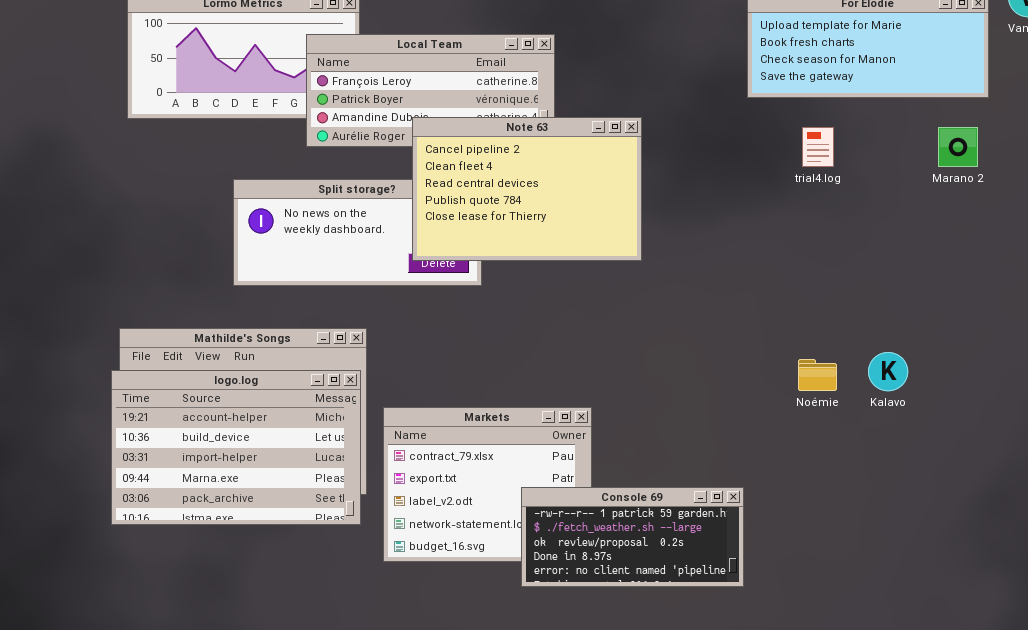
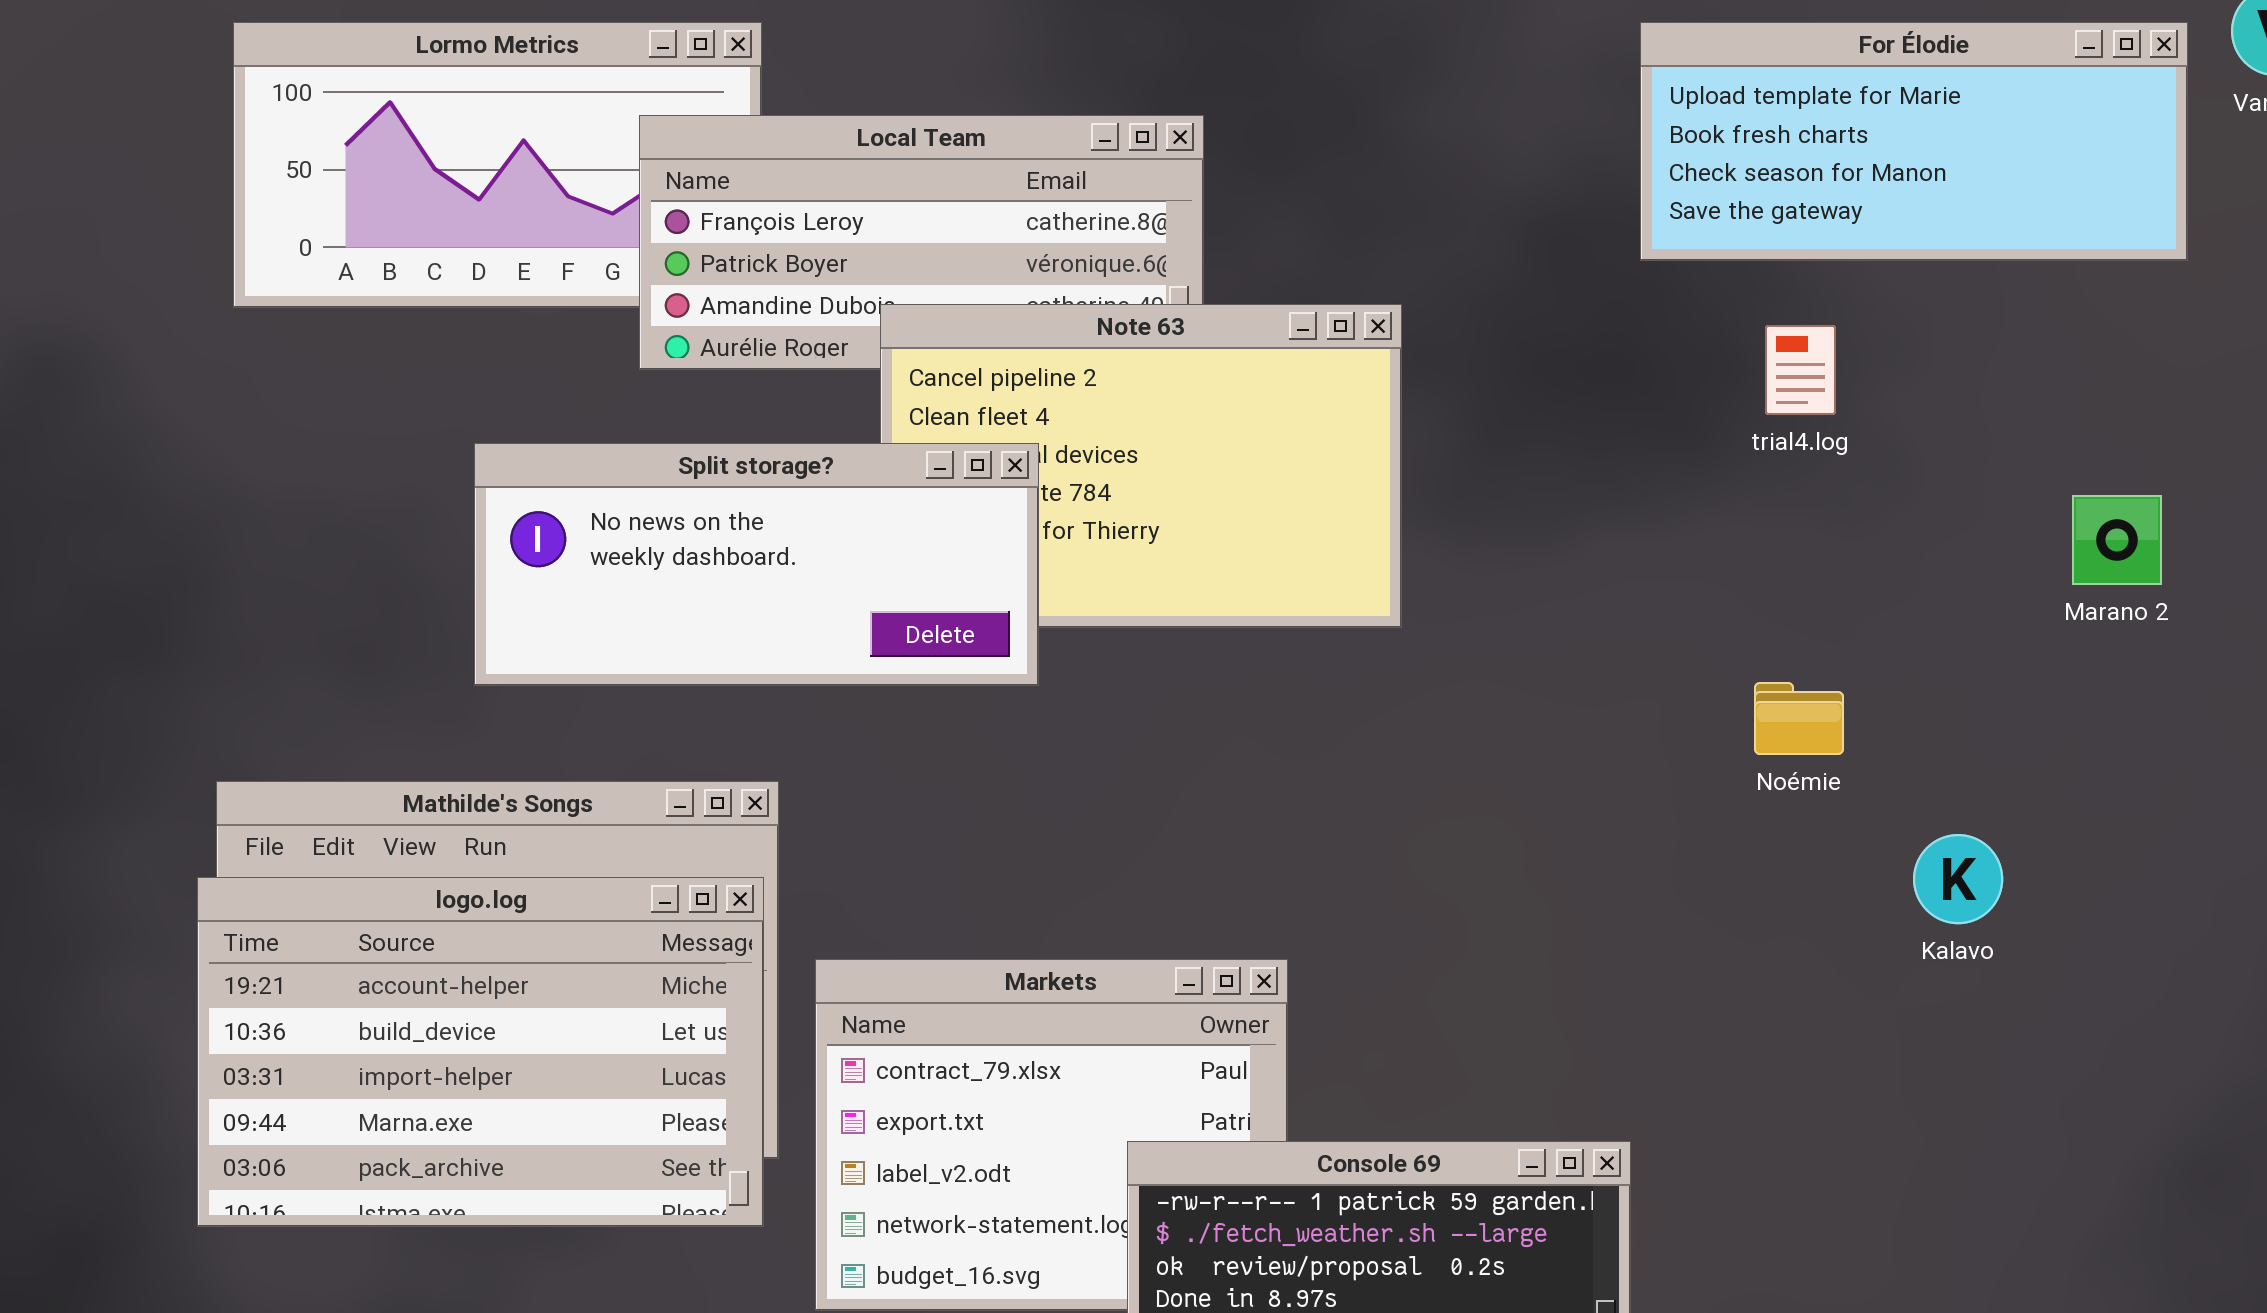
Marano 2: [938,127,978,167] -> [2072,495,2162,585], moved
Split storage?: [233,179,482,286] -> [474,443,1039,686], raised
Noémie: [798,359,837,391] -> [1754,682,1844,755], moved

